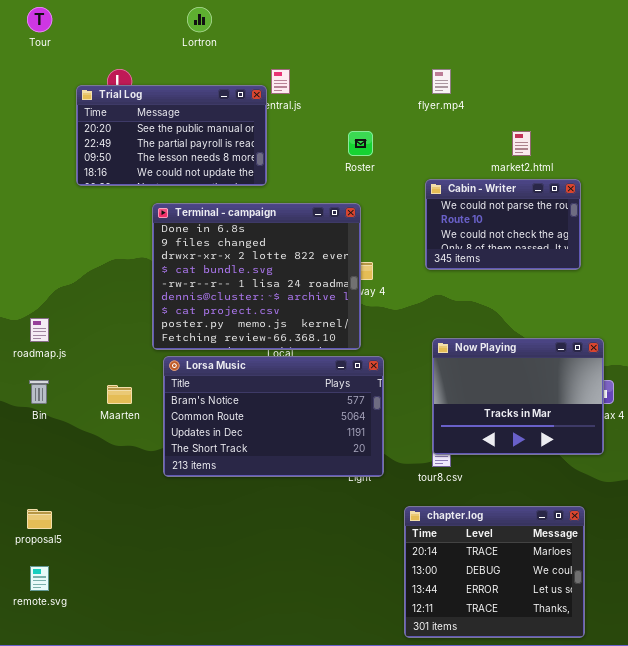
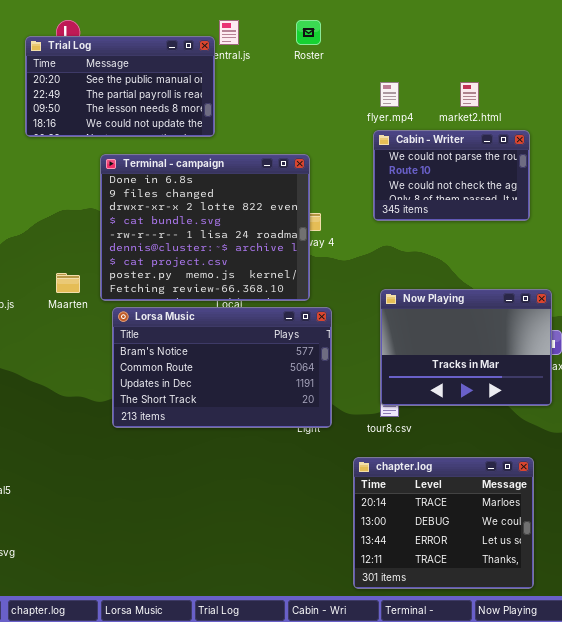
flyer.mp4: [432,69,451,94] -> [380,82,399,107], moved
Roster: [348,131,373,156] -> [296,20,321,45], moved
Maarten: [107,385,132,404] -> [56,273,80,293], moved

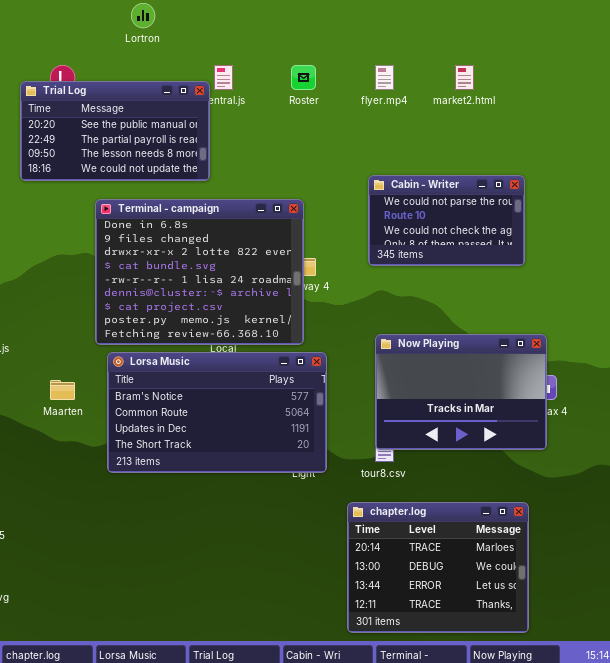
flyer.mp4: [380,82,399,107] -> [375,65,394,90], moved
market2.html: [460,82,479,107] -> [455,65,474,90], moved
Maarten: [56,273,80,293] -> [50,380,75,400], moved

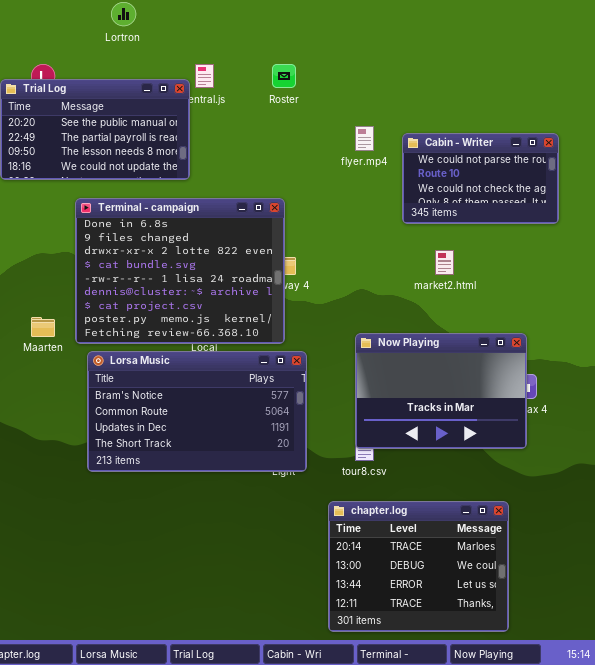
flyer.mp4: [375,65,394,90] -> [355,126,374,151], moved
market2.html: [455,65,474,90] -> [435,250,454,275], moved
Cabin - Writer: [368,175,525,266] -> [402,133,559,224], moved
Maarten: [50,380,75,400] -> [31,317,55,337], moved

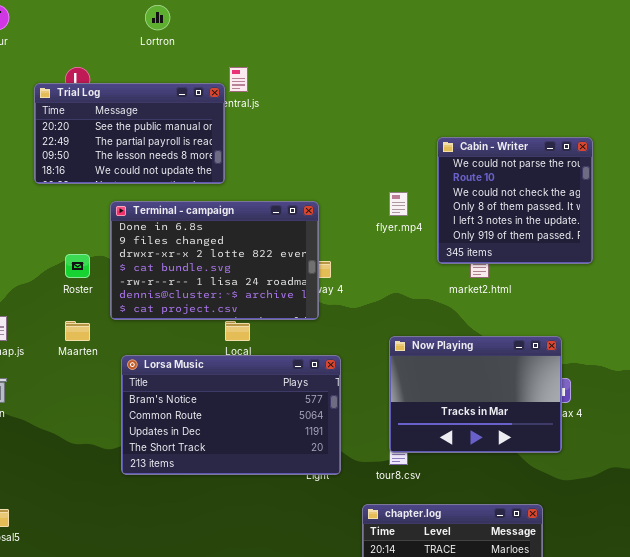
Roster: [272,64,296,88] -> [65,254,90,278], moved
flyer.mp4: [355,126,374,151] -> [389,192,408,216], moved
Cabin - Writer: [402,133,559,224] -> [437,137,593,264], resized
Terminal - campaign: [75,198,285,344] -> [110,201,319,320], resized

